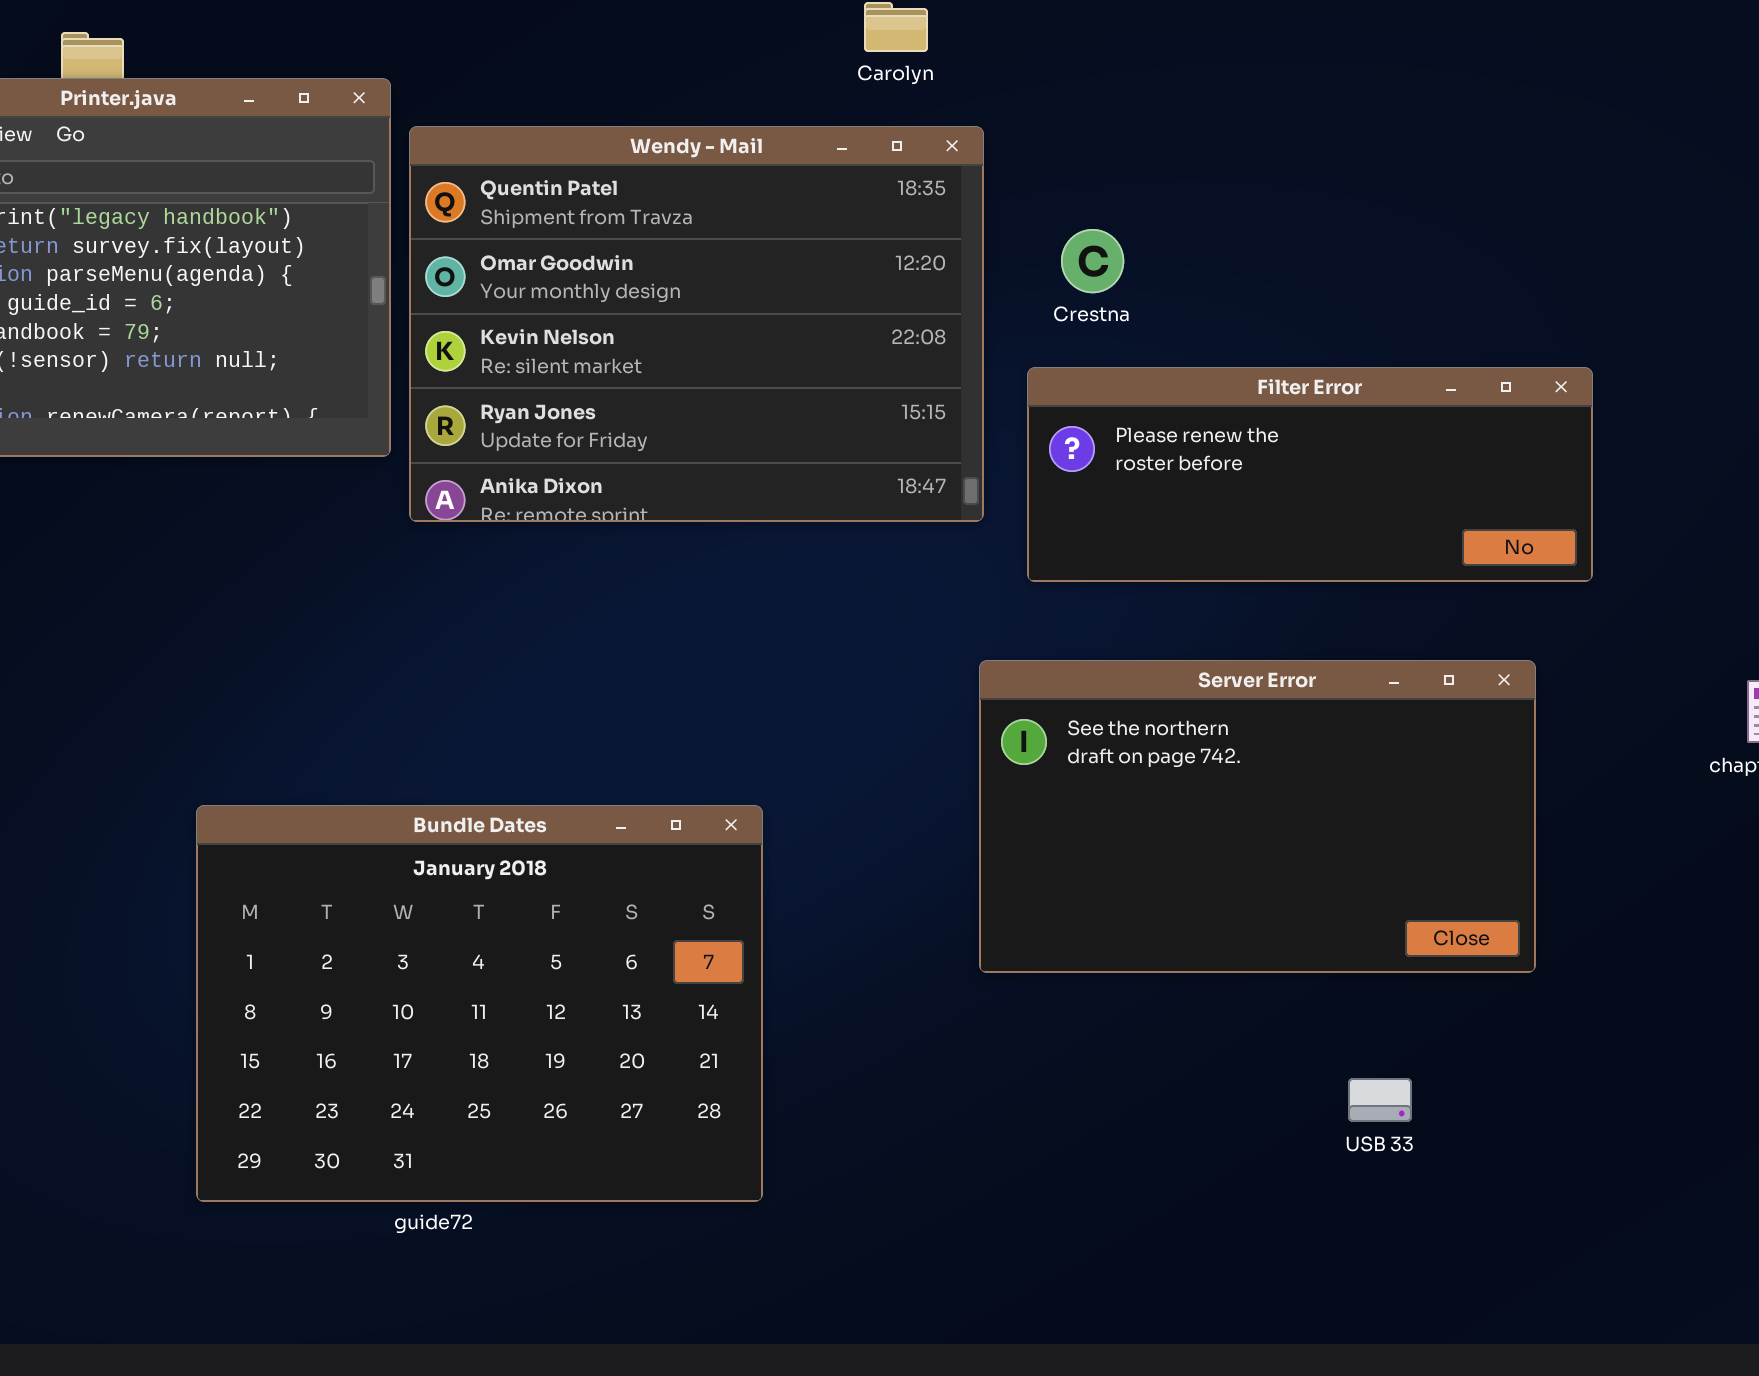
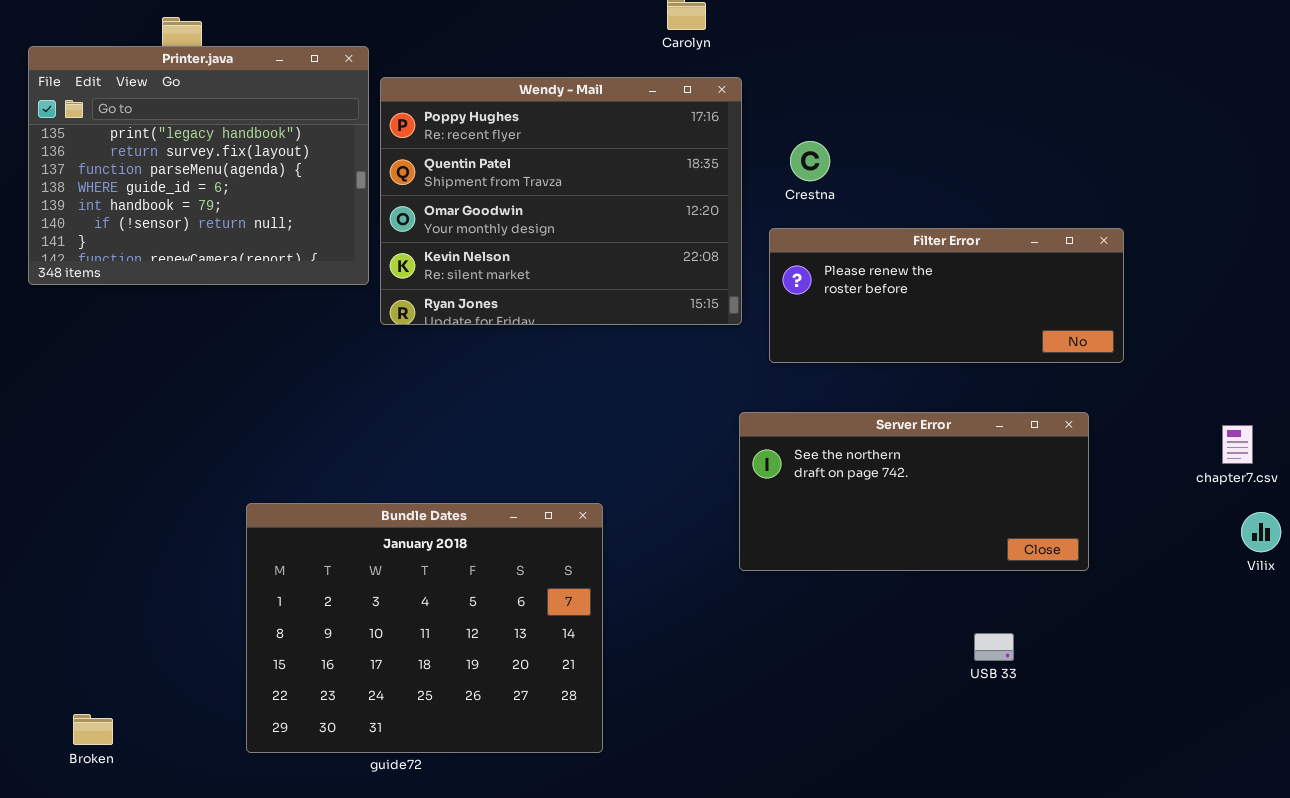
Wendy - Mail: [409,126,984,522] -> [380,77,742,325], scrolled up 1 row
Server Error: [979,660,1536,973] -> [739,412,1089,571], resized
USB 33: [1348,1078,1412,1122] -> [974,633,1014,661], moved

